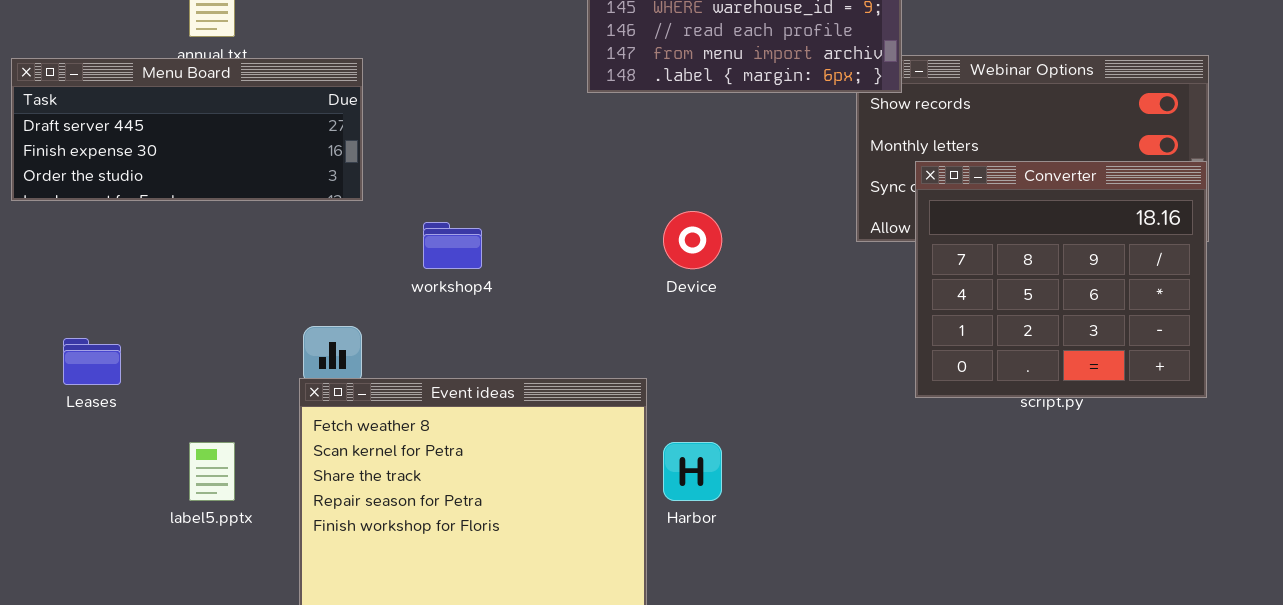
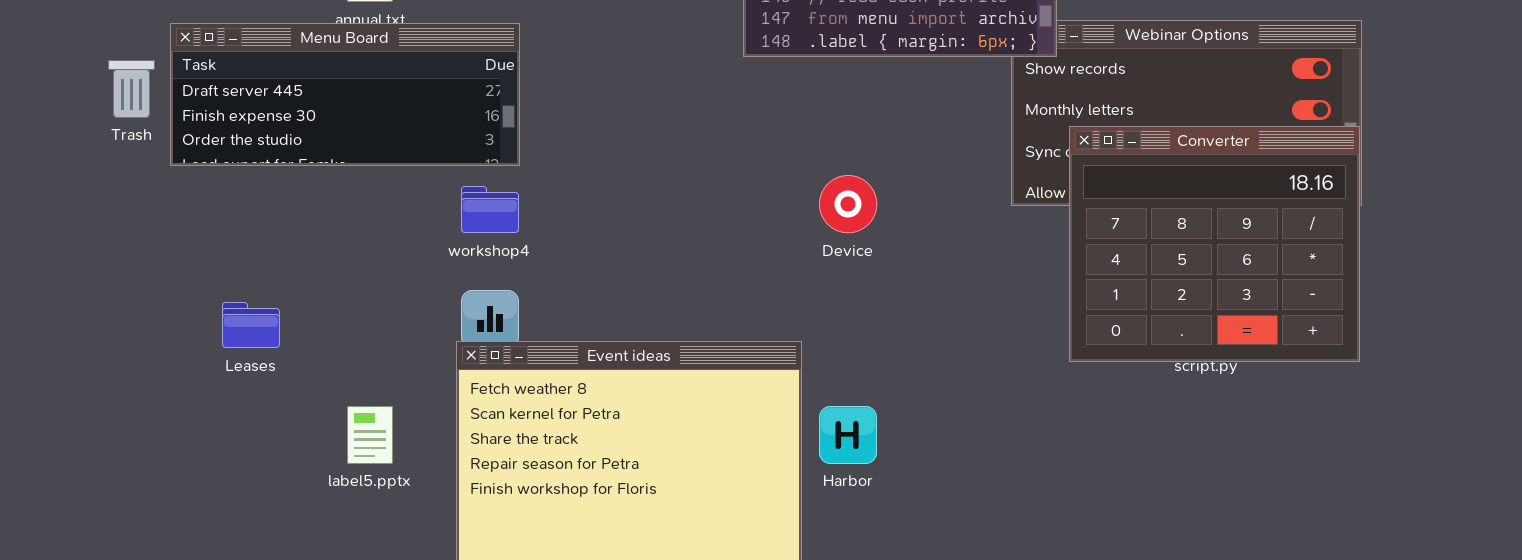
workshop4: [423,222,482,269] -> [461,186,519,233], moved

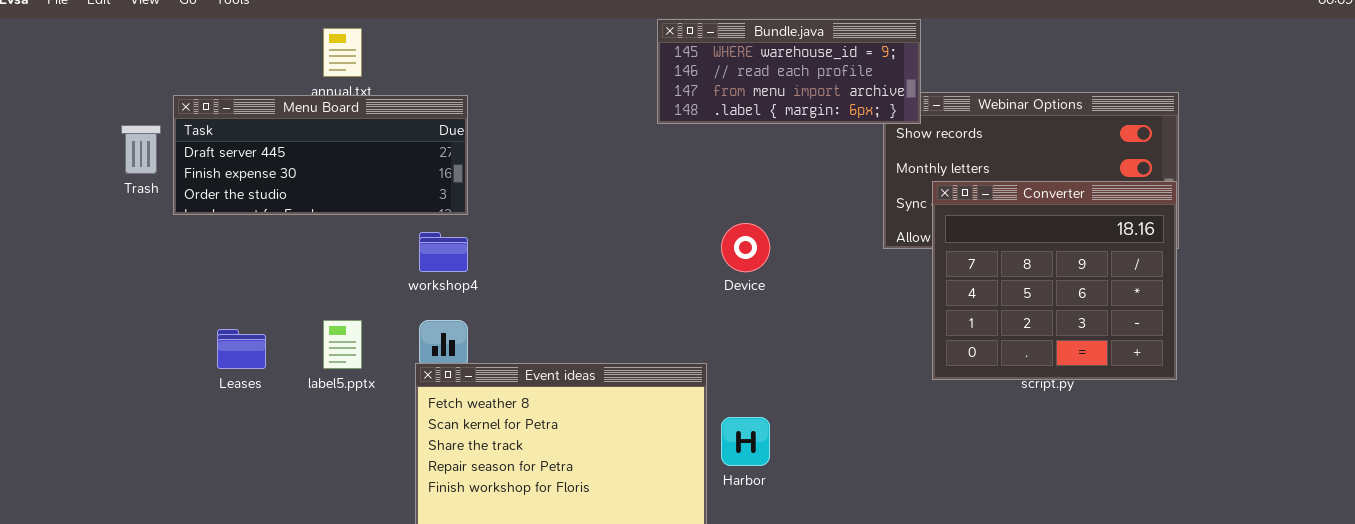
label5.pptx: [347,406,393,464] -> [323,320,362,369], moved

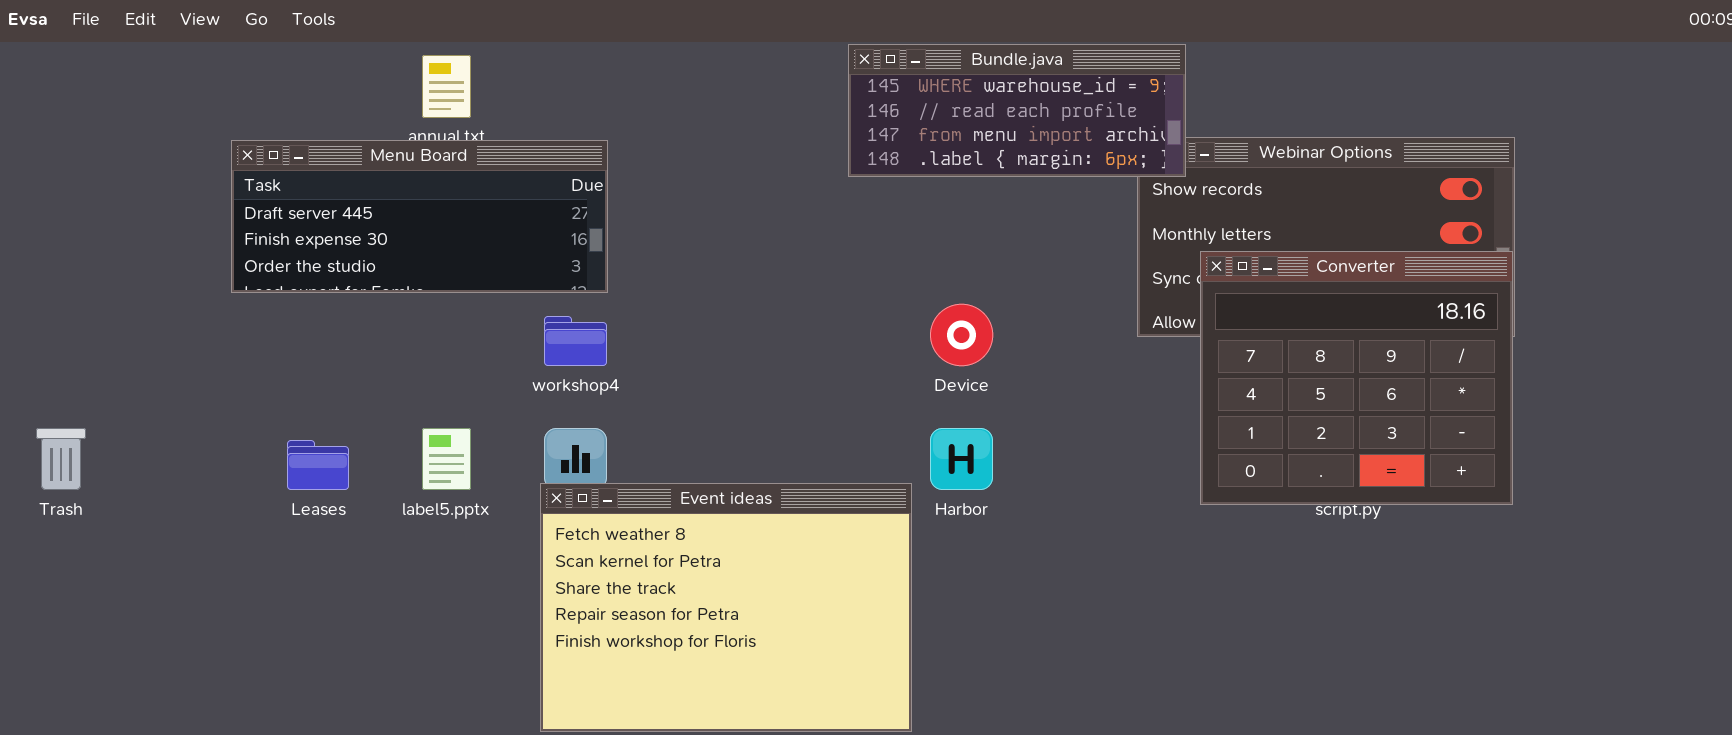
Trash: [121,125,161,174] -> [36,428,86,490], moved
Harbor: [721,417,770,466] -> [930,428,993,490], moved

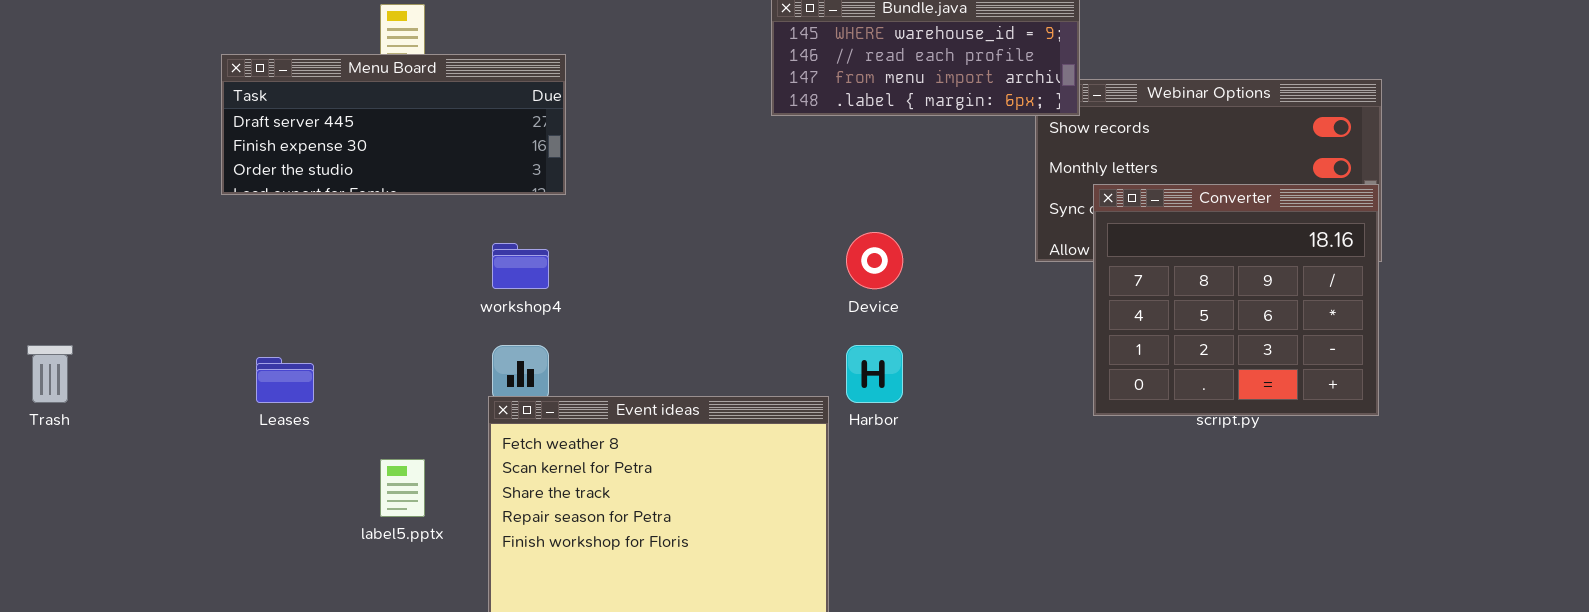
Menu Board: [231,140,608,293] -> [221,54,566,195], moved
label5.pptx: [422,428,471,490] -> [380,459,425,517], moved

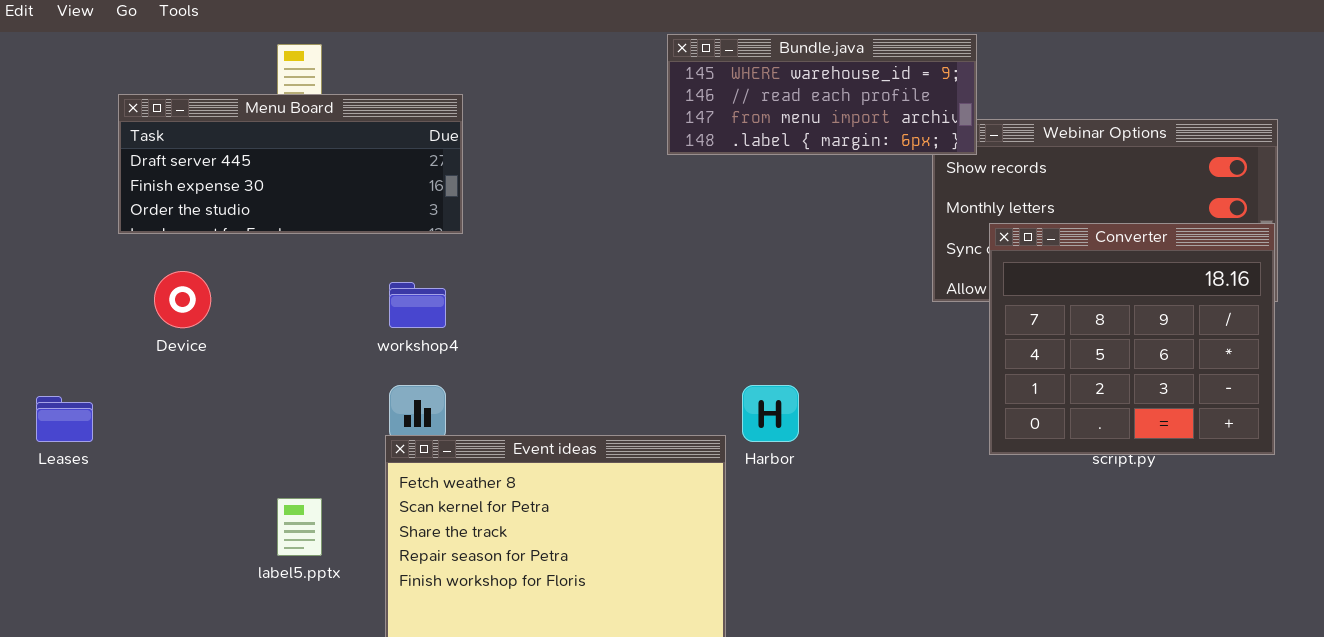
Device: [846,232,903,289] -> [154,271,211,328], moved
Leases: [256,357,314,403] -> [36,396,93,442], moved

